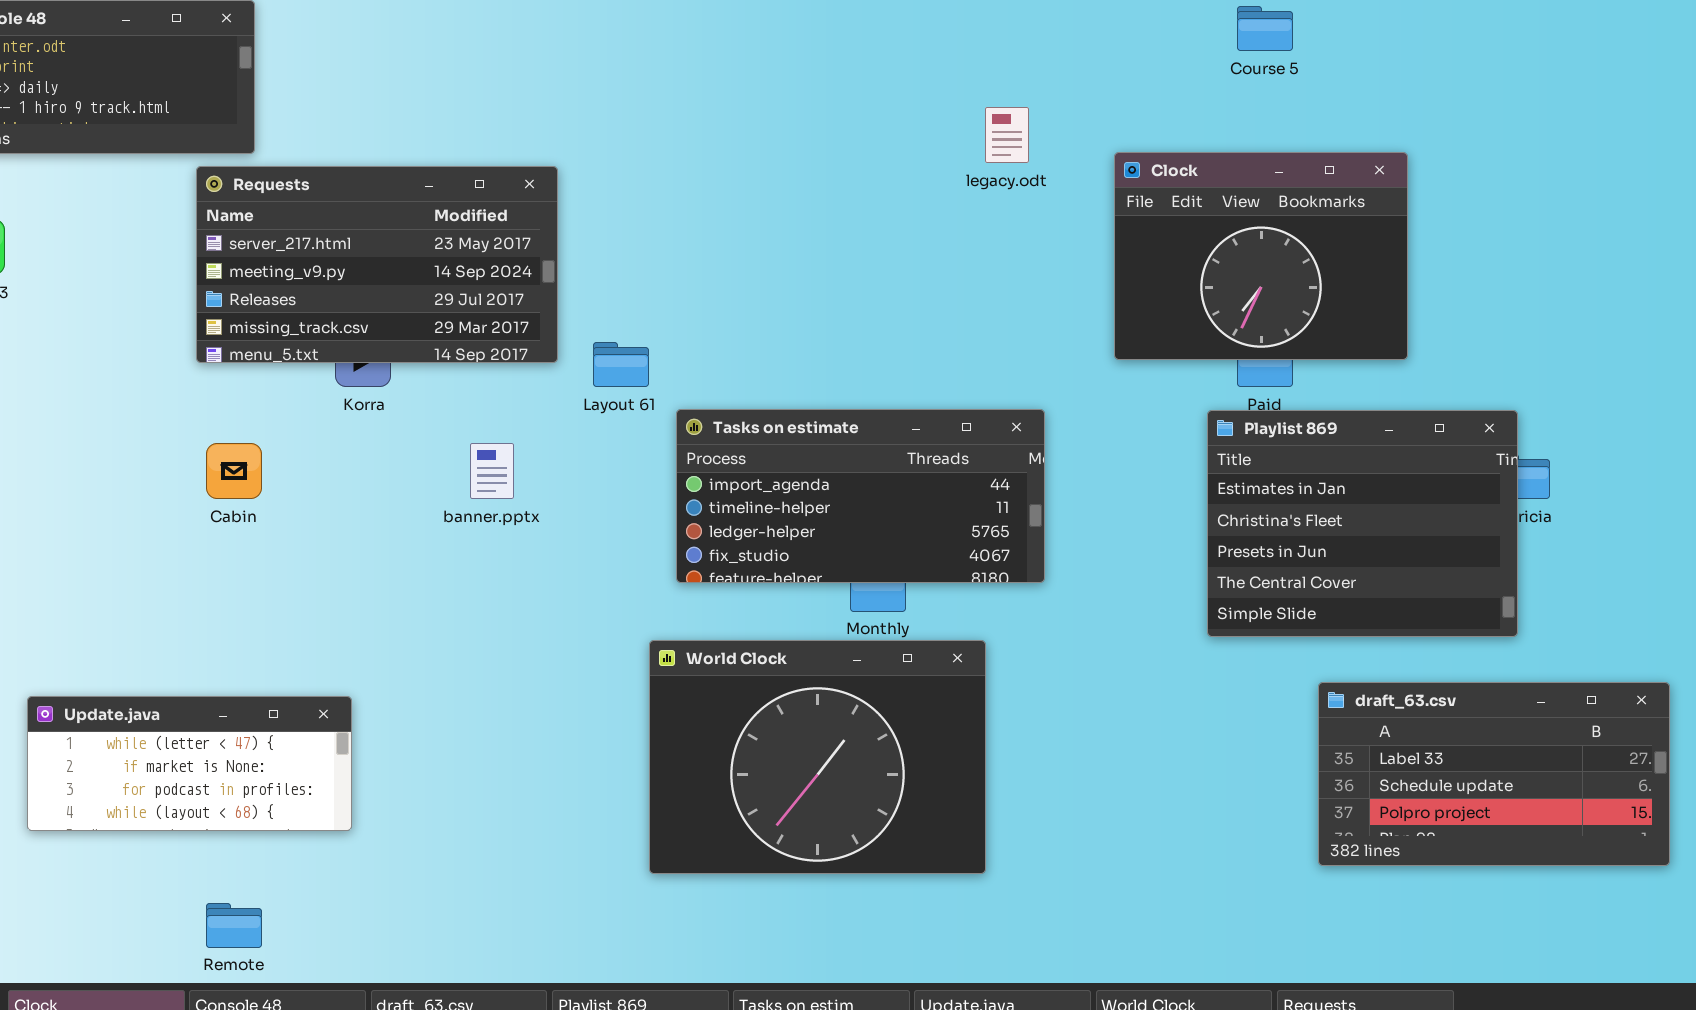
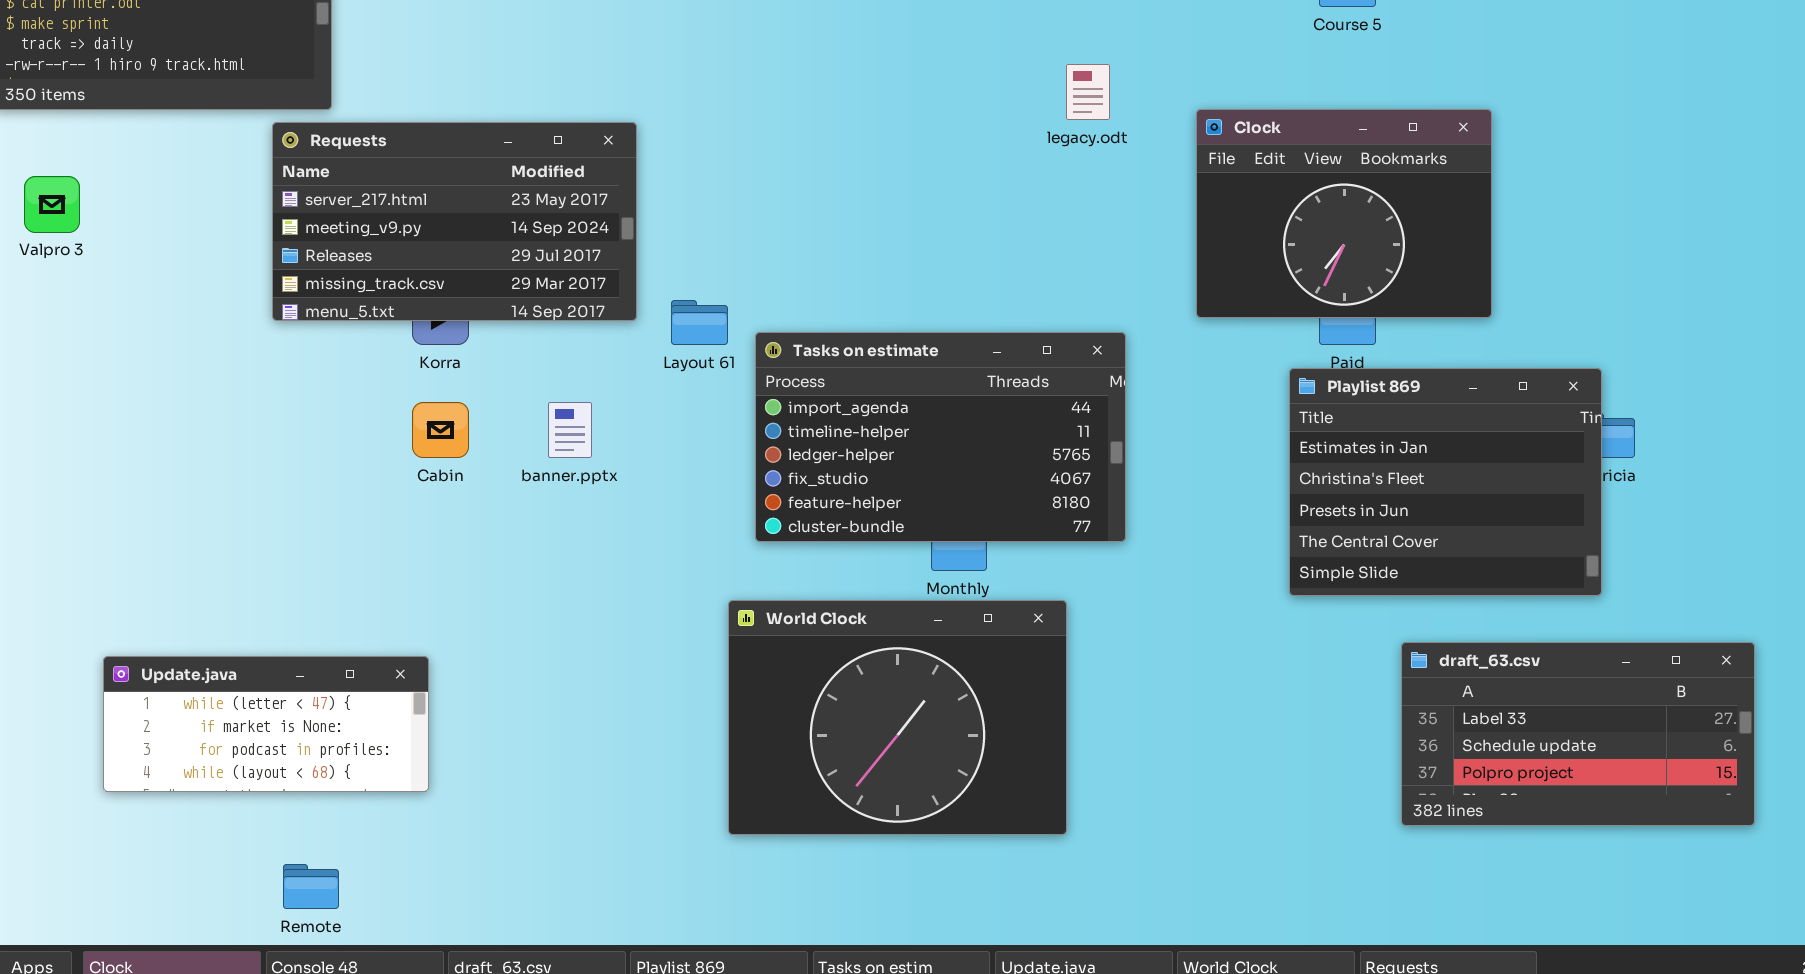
Tasks on estimate: [676,409,1045,583] -> [755,332,1126,542], resized
Cabin: [206,443,262,499] -> [412,402,469,458], moved

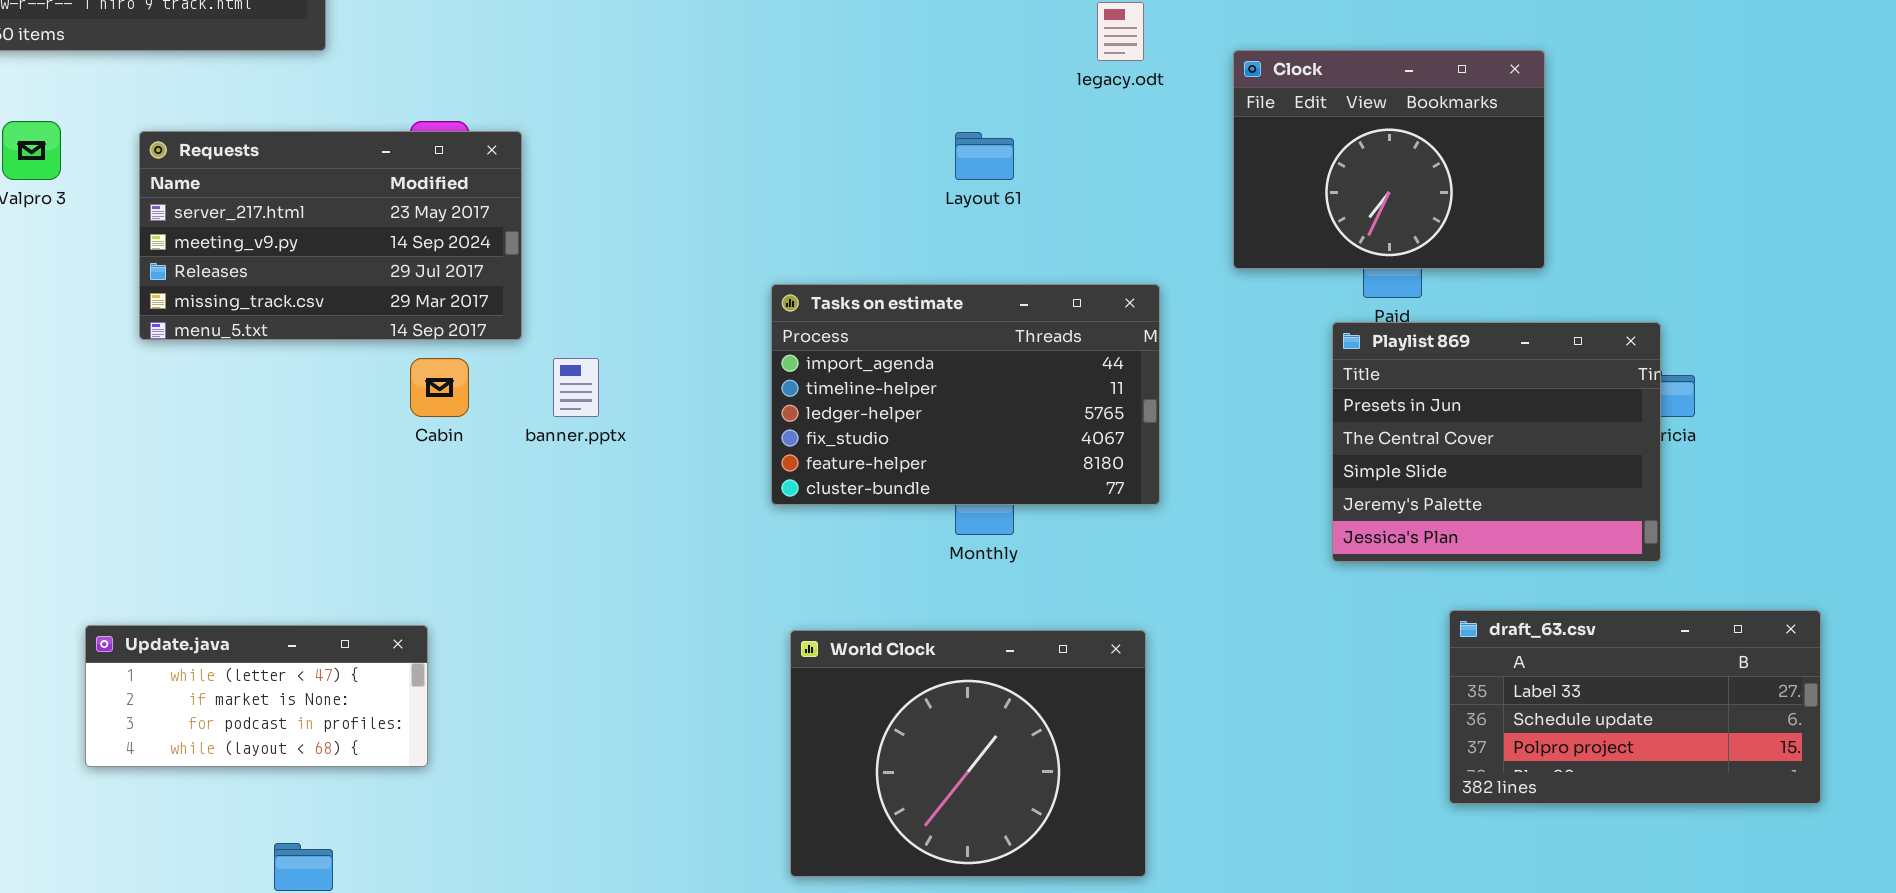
Requests: [272,122,637,321] -> [139,131,522,340], moved
Layout 61: [671,300,728,345] -> [955,132,1014,180], moved
Playlist 869: [1289,368,1602,596] -> [1332,322,1661,562], scrolled down 2 rows
World Clock: [728,600,1067,835] -> [790,630,1146,877], moved

